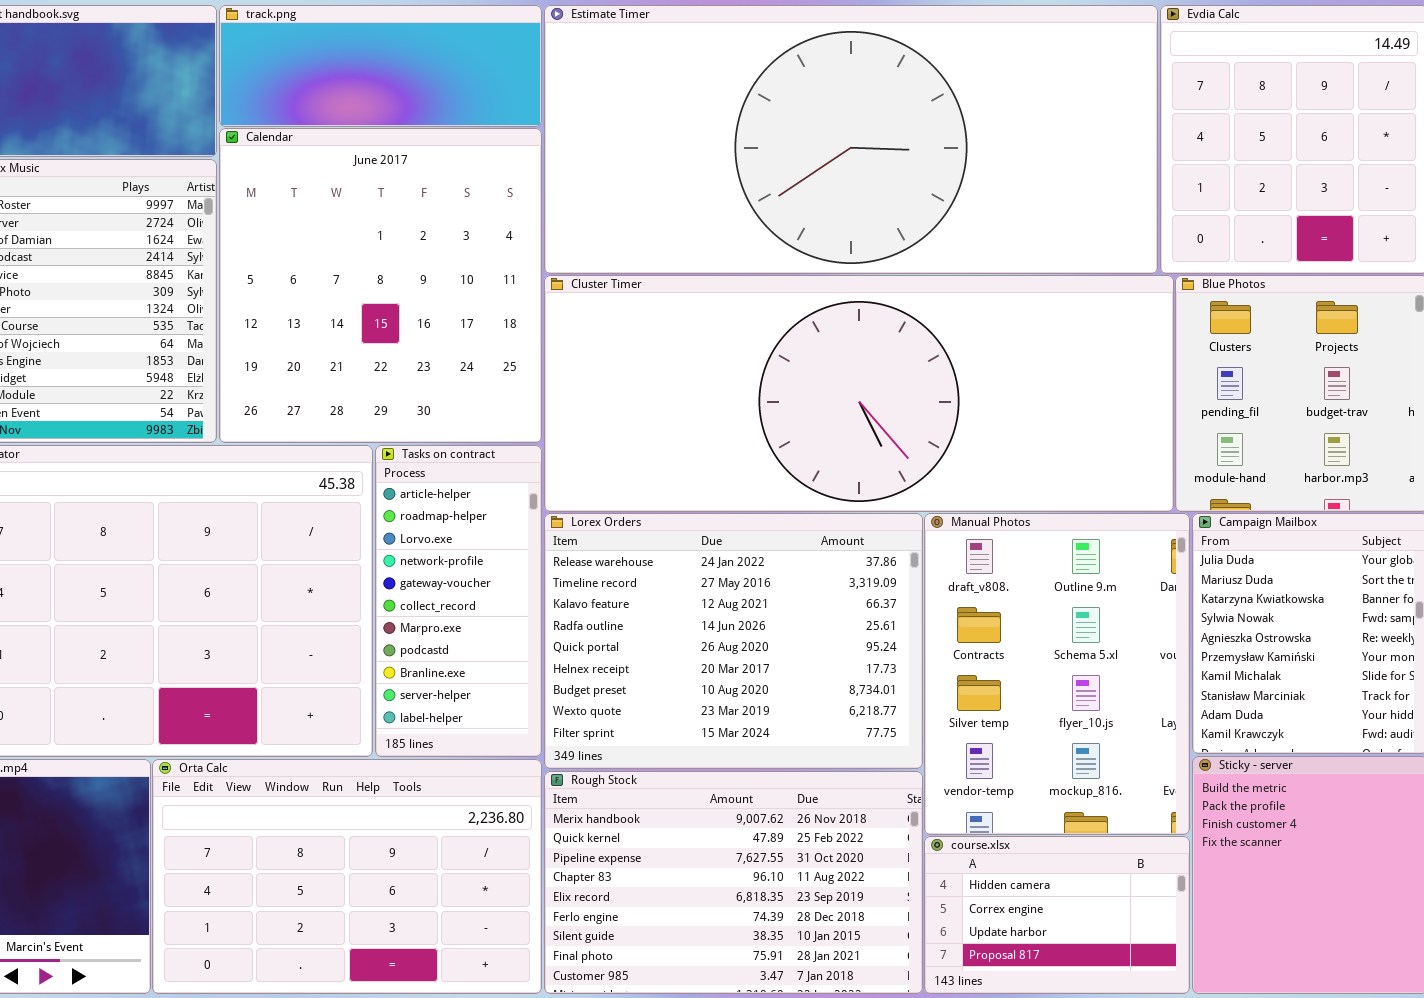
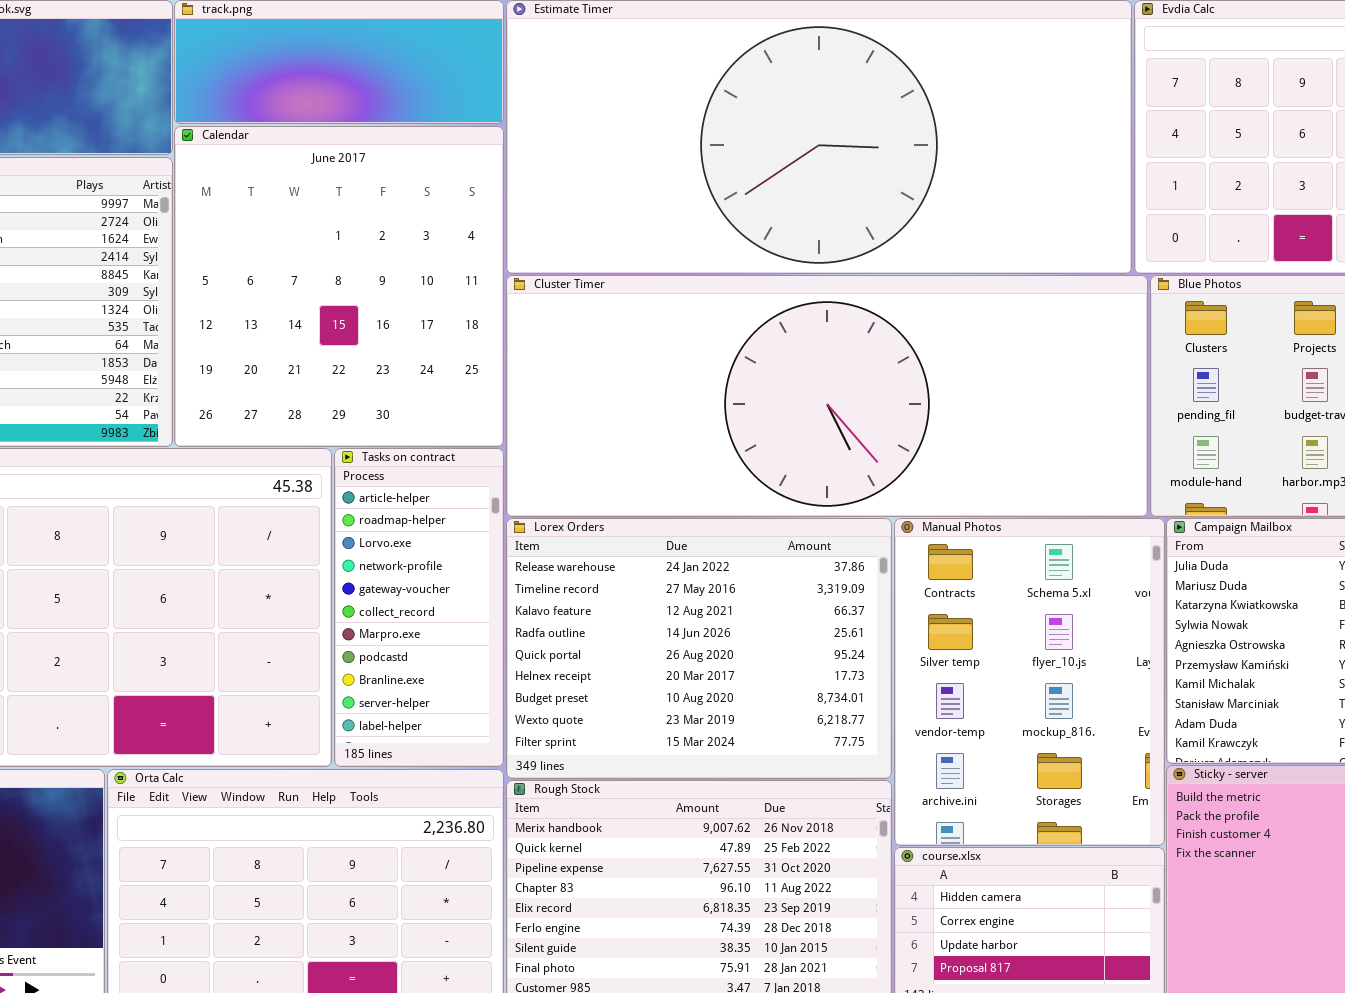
Manual Photos: [924,513,1190,835] -> [894,518,1165,846], scrolled down 1 row

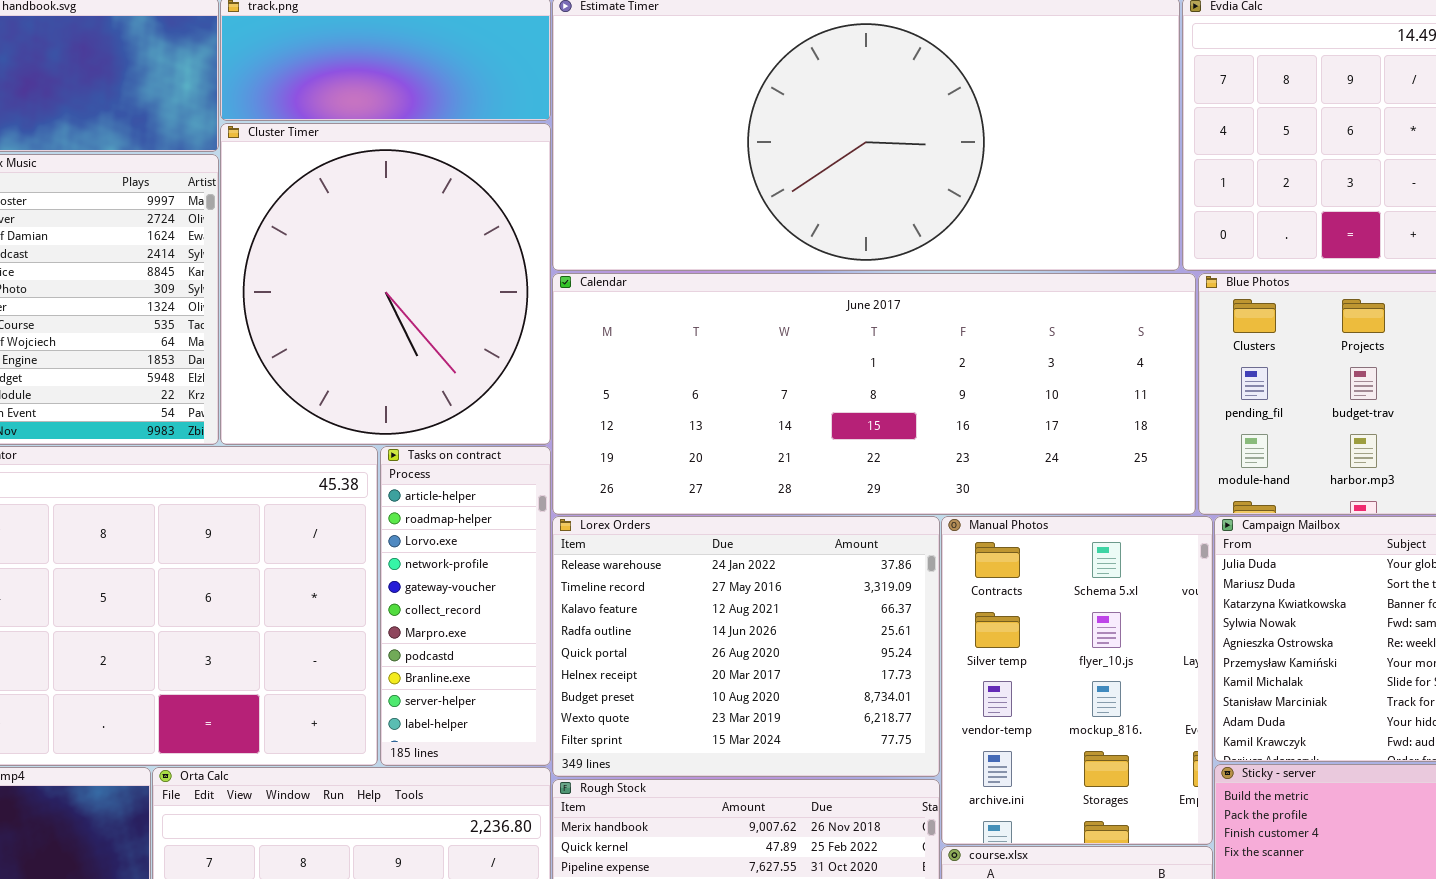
Calendar: [174,126,504,447] -> [552,273,1196,515], moved, resized
Cluster Timer: [506,275,1148,517] -> [220,123,551,445], moved, resized

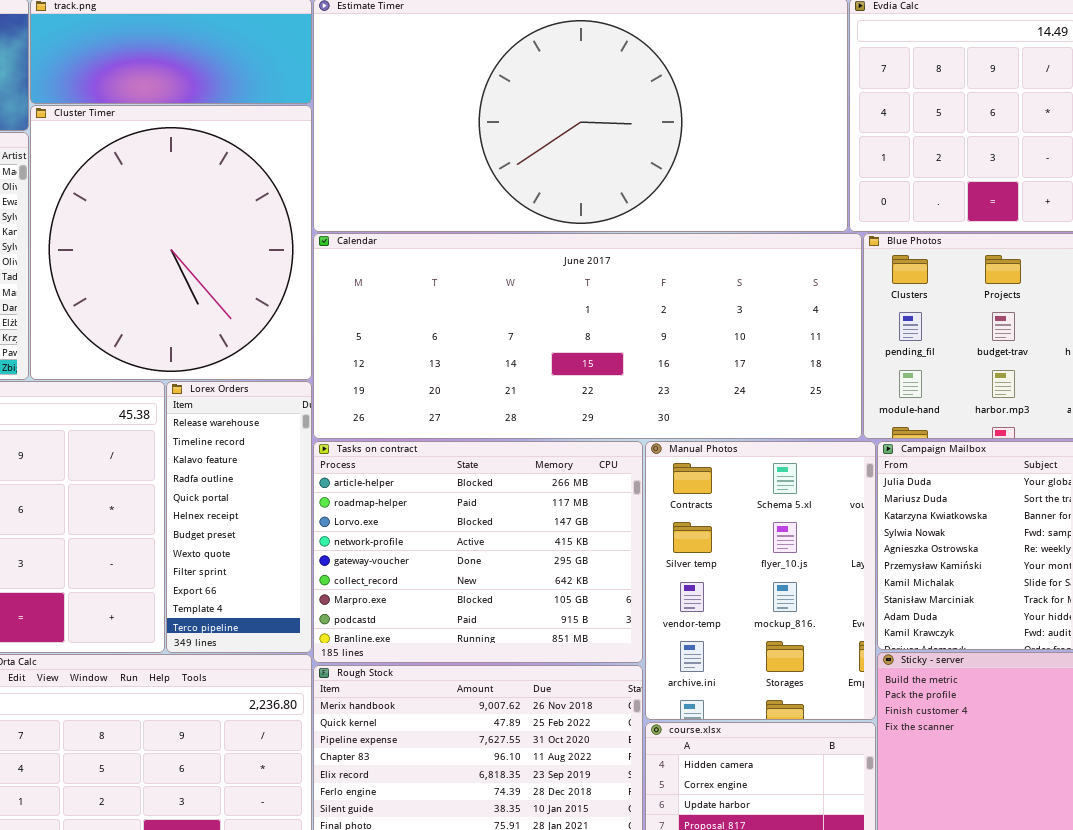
Tasks on contract: [380,446,551,766] -> [313,441,643,663], moved, resized
Lorex Orders: [552,516,940,777] -> [166,381,312,653], moved, resized

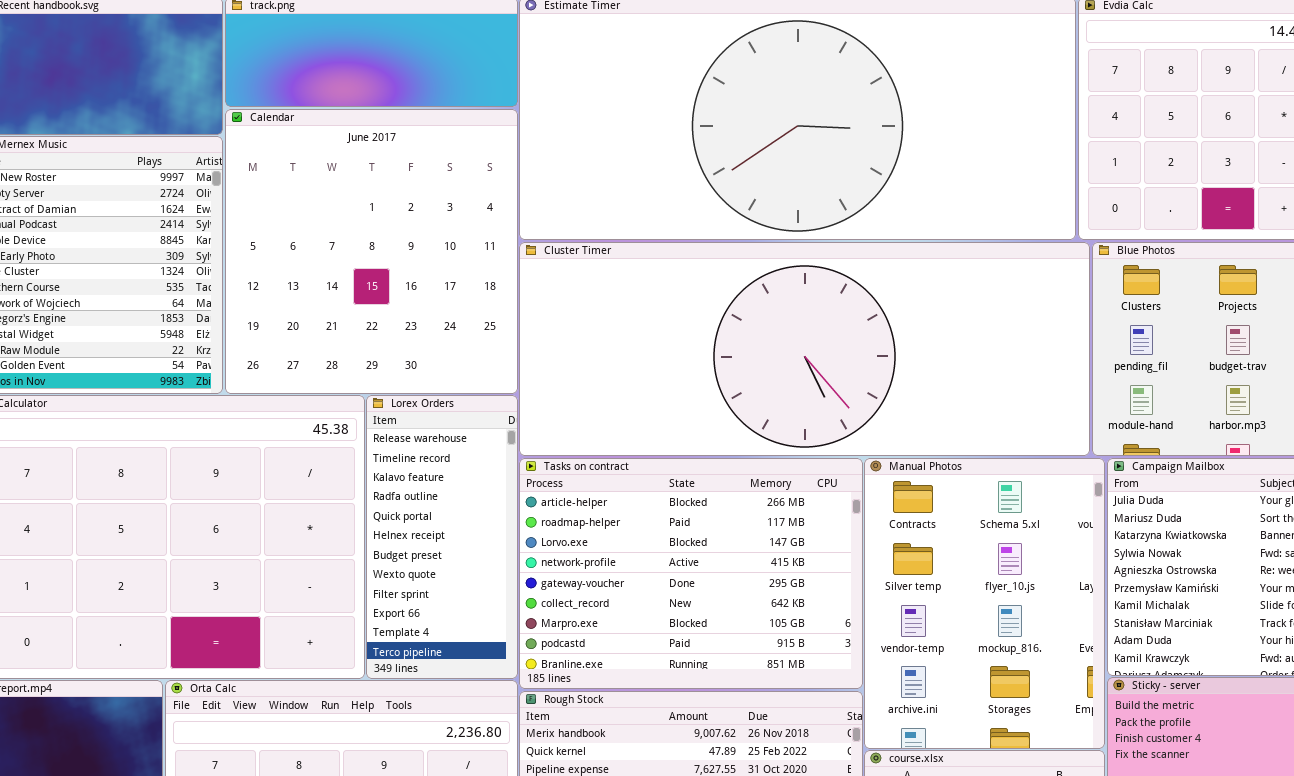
Cluster Timer: [30,105,312,380] -> [519,242,1090,456], moved, resized
Calendar: [313,233,862,439] -> [225,109,518,394], moved, resized

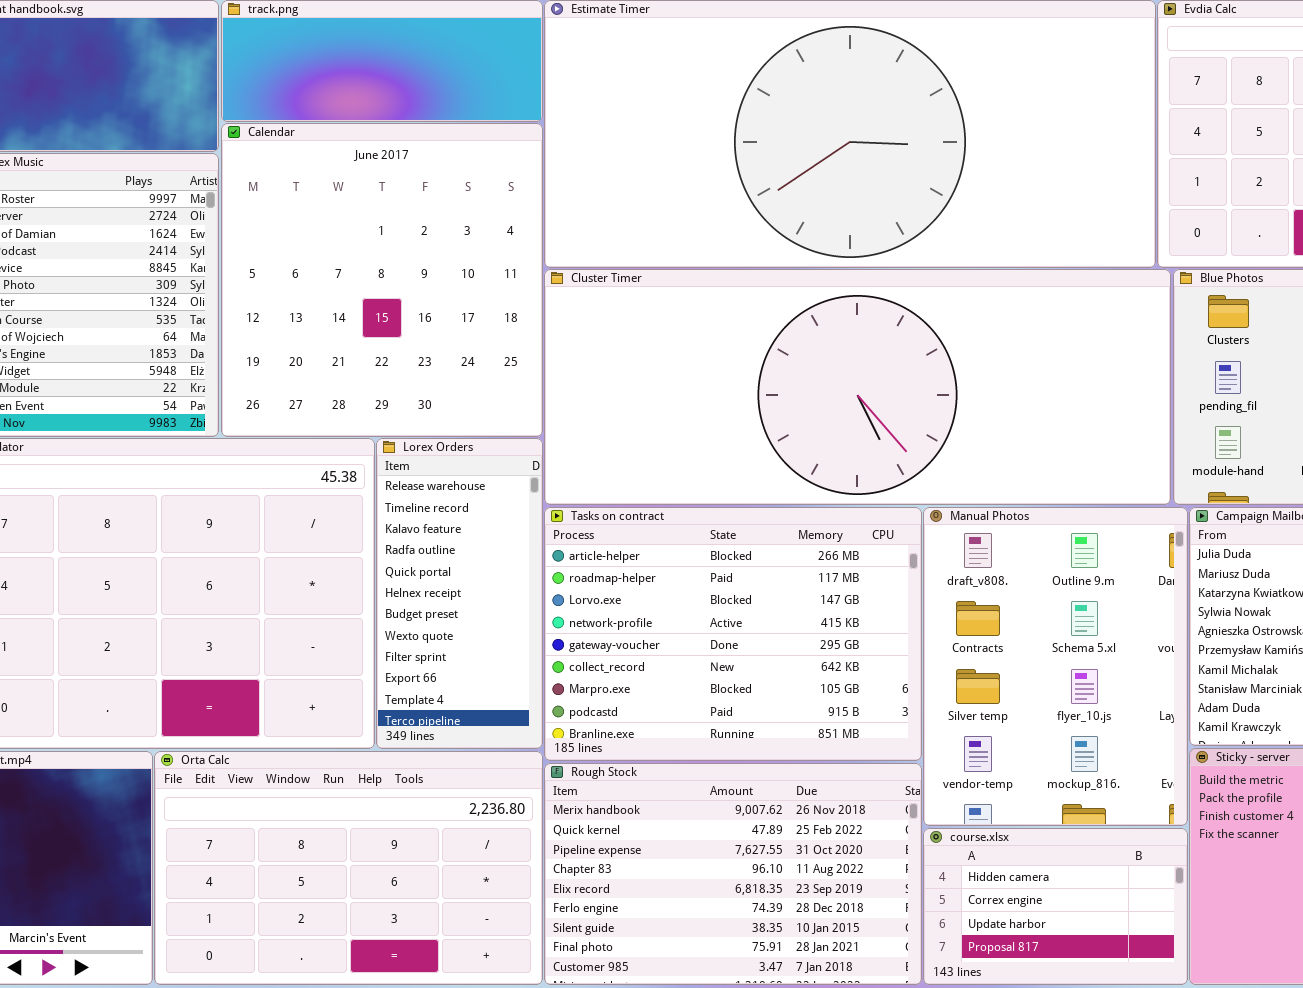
Manual Photos: [864,458,1105,749] -> [923,507,1188,826], scrolled up 1 row

